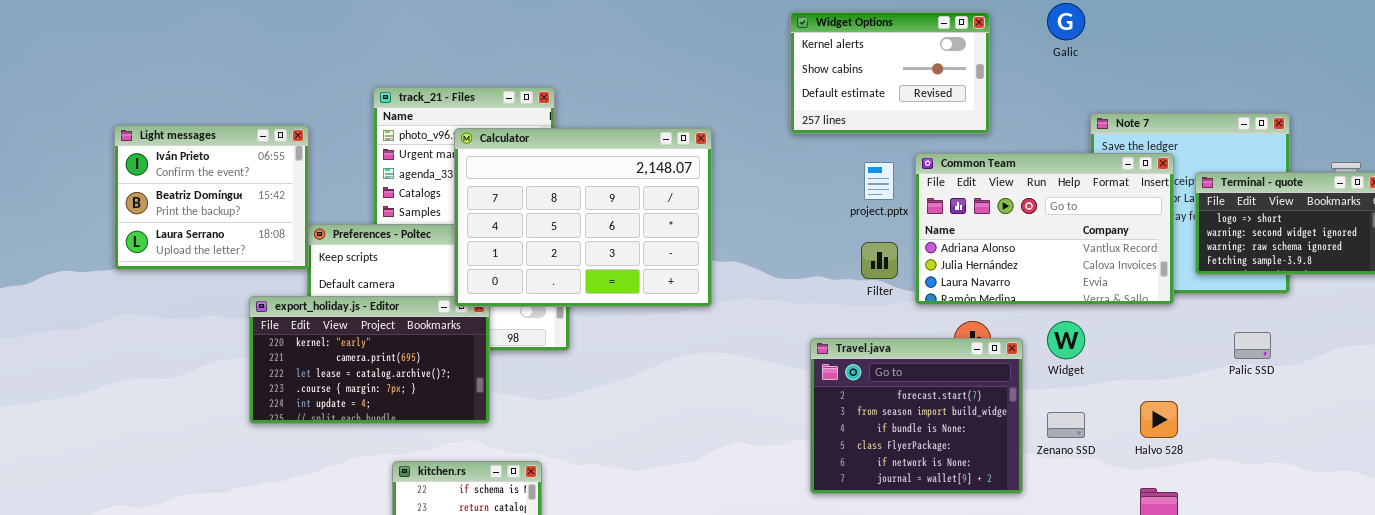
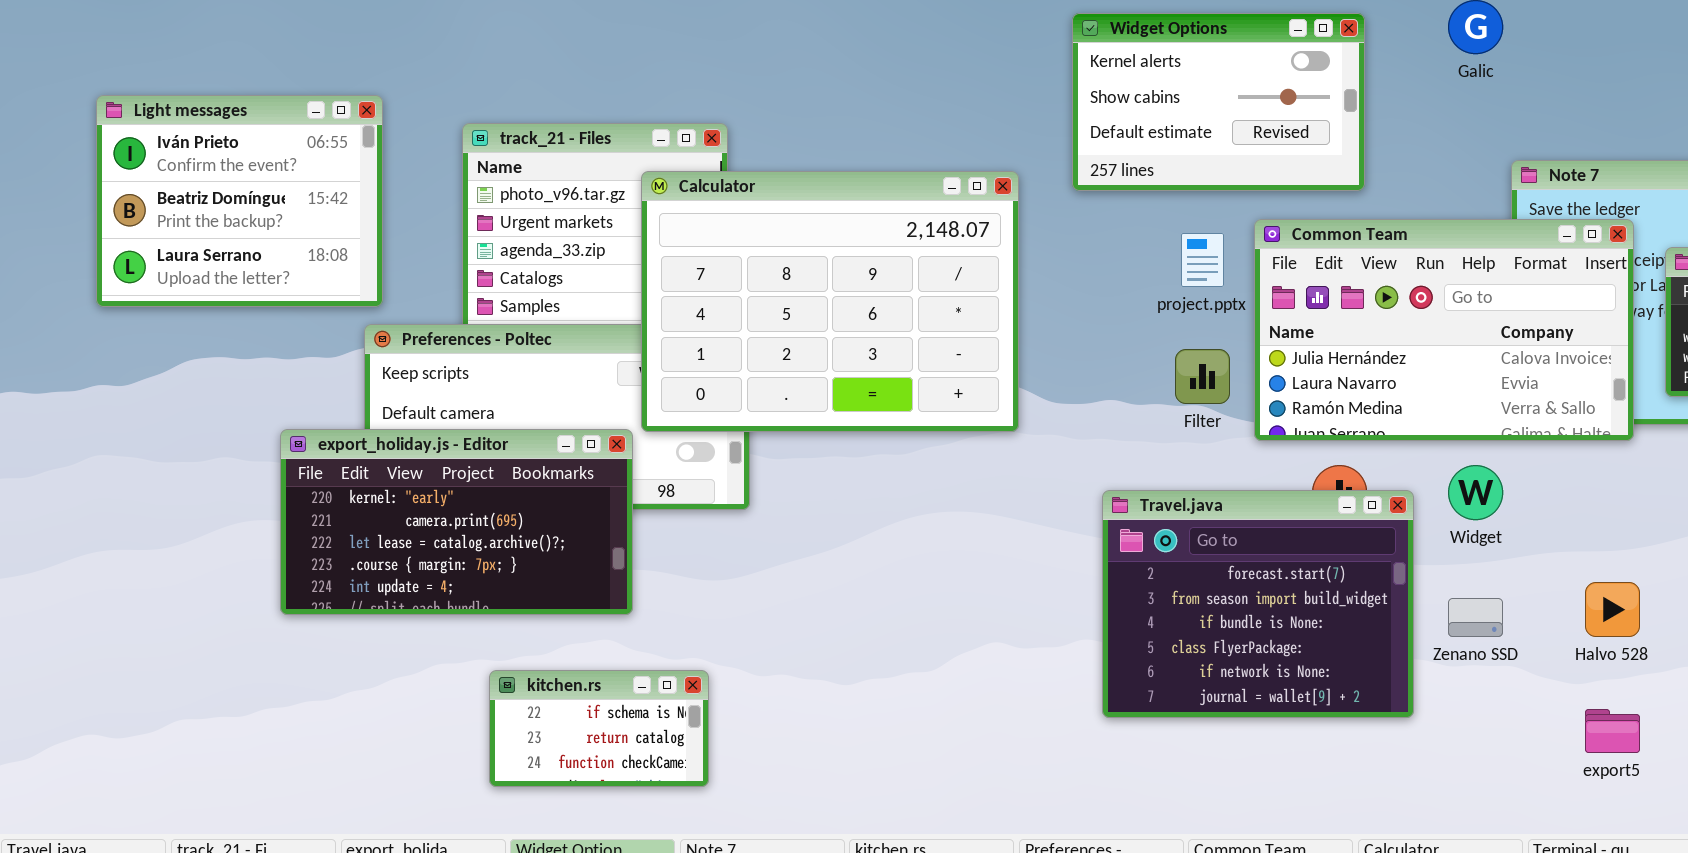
Light messages: [114,125,309,270] -> [96,95,383,307], moved
Calculator: [454,128,712,307] -> [641,171,1019,432], moved
Common Team: [915,153,1174,305] -> [1254,219,1634,441], scrolled down 1 row

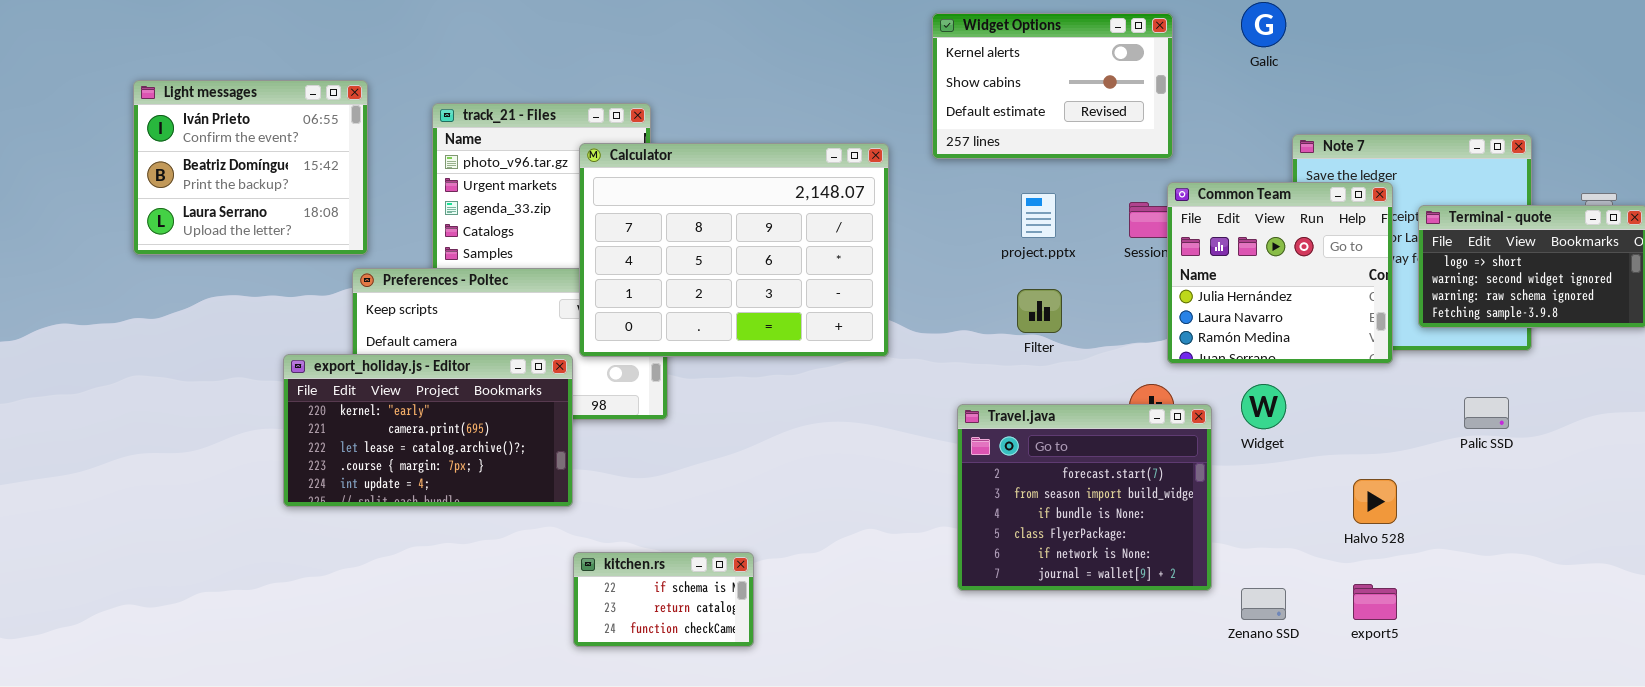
Common Team: [1254,219,1634,441] -> [1167,182,1393,364], resized
Zenano SSD: [1448,598,1503,637] -> [1241,588,1286,620], moved
kitchen.rs: [489,670,709,787] -> [573,552,754,647], moved

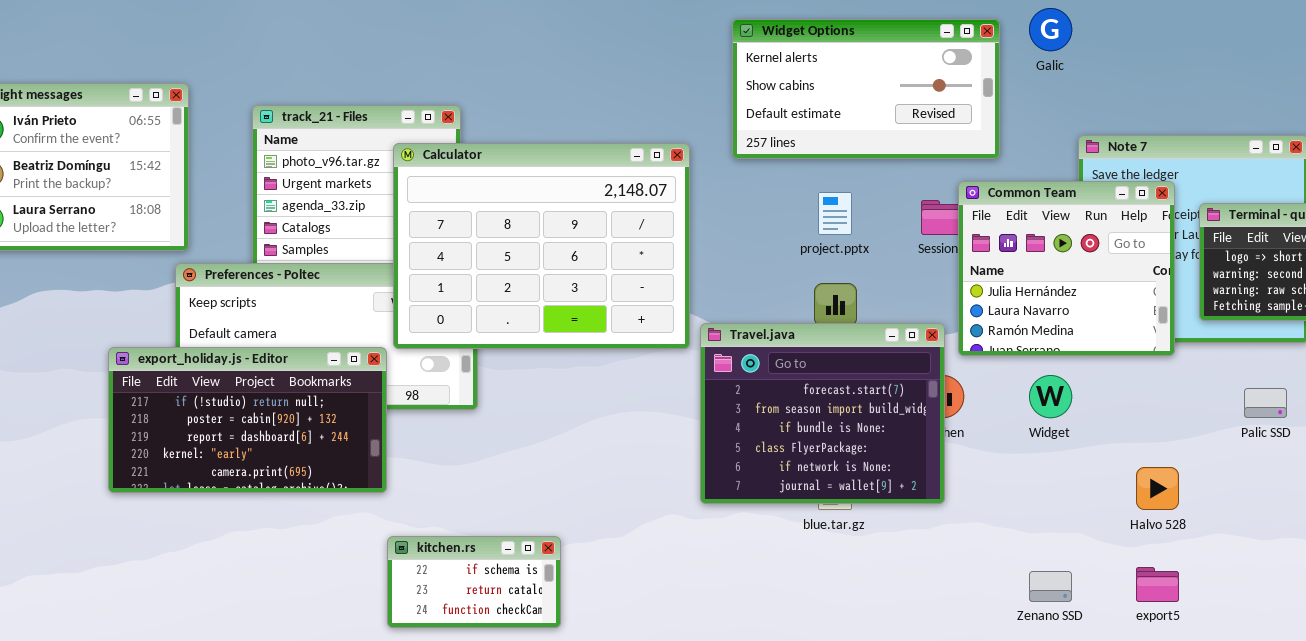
Widget Options: [932,13,1173,159] -> [732,19,1000,159], resized
export_holiday.js - Editor: [283,354,573,507] -> [108,347,387,493], scrolled up 3 rows
Travel.java: [957,404,1212,591] -> [700,323,945,504], moved

